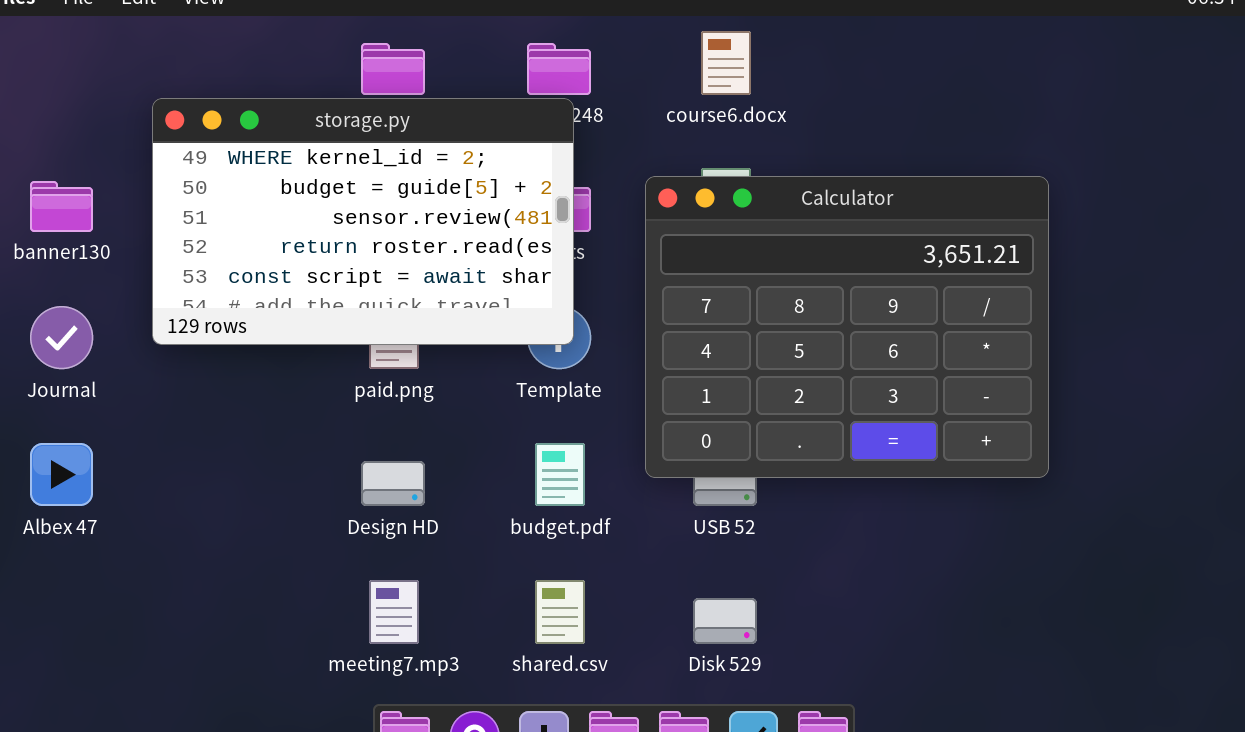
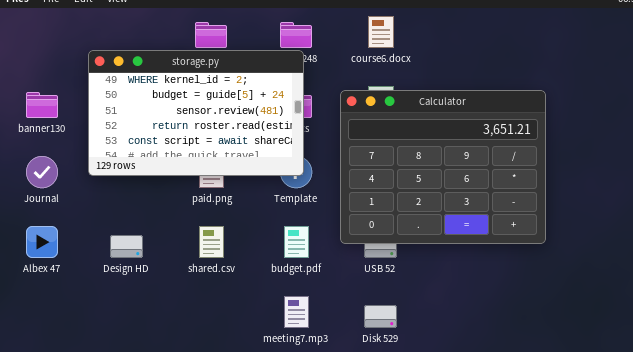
Design HD: [361,461,425,506] -> [110,235,143,258], moved
meeting7.mp3: [369,580,419,644] -> [284,296,309,328], moved
shared.csv: [535,580,585,644] -> [199,226,224,258], moved

